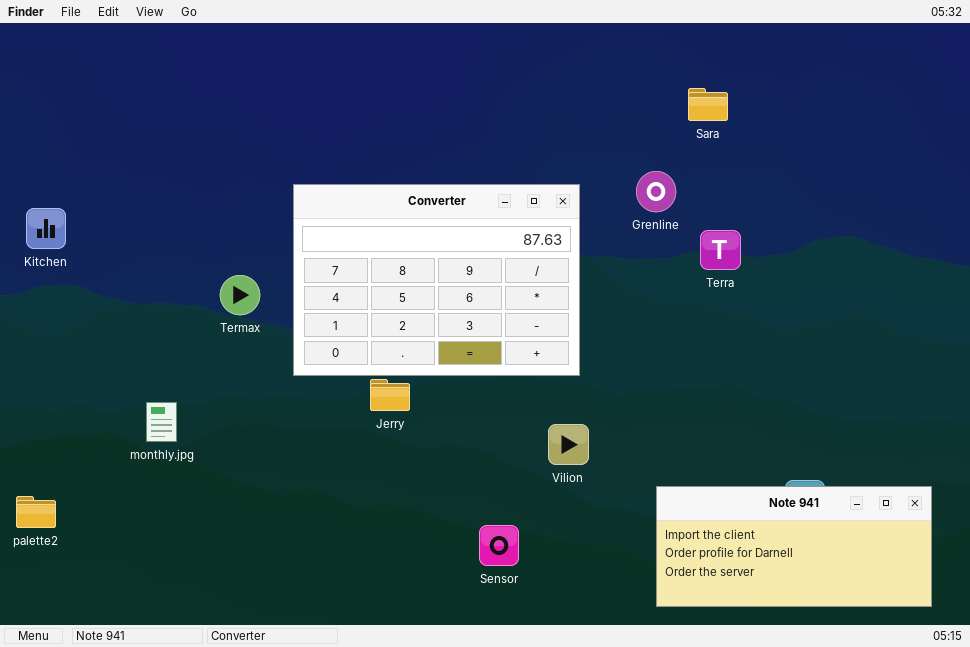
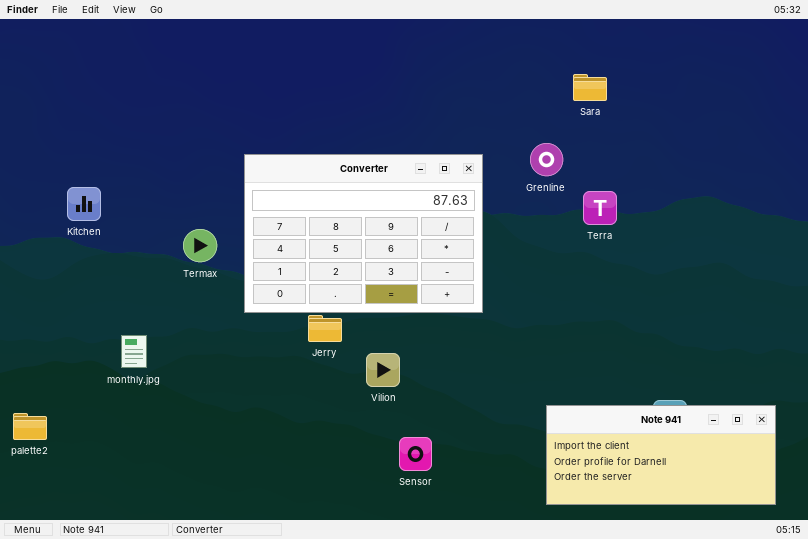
Kitchen: [26,208,66,249] -> [67,187,101,221], moved
Vilion: [548,424,589,465] -> [366,353,400,387], moved

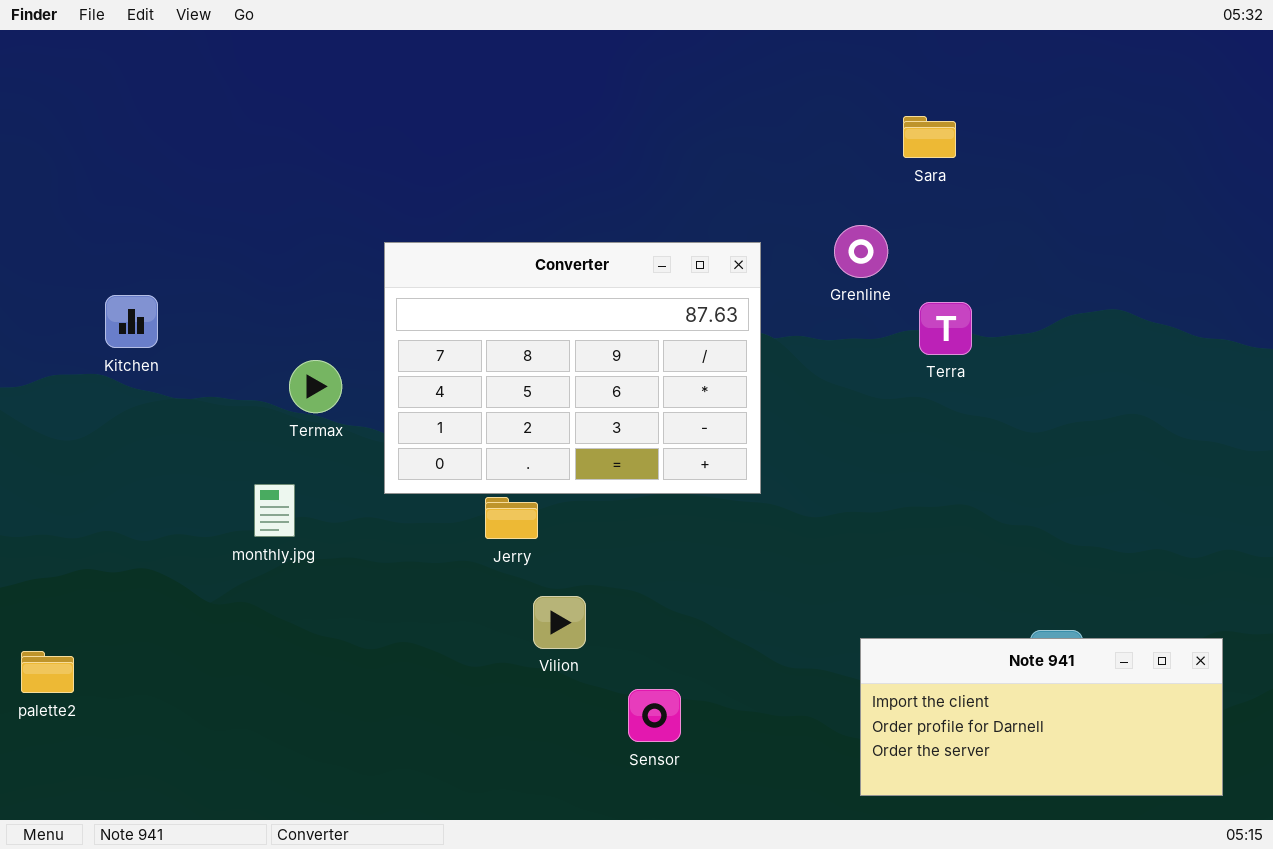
monthly.jpg: [121,335,147,368] -> [254,484,295,537], moved
Vilion: [366,353,400,387] -> [533,596,586,649], moved

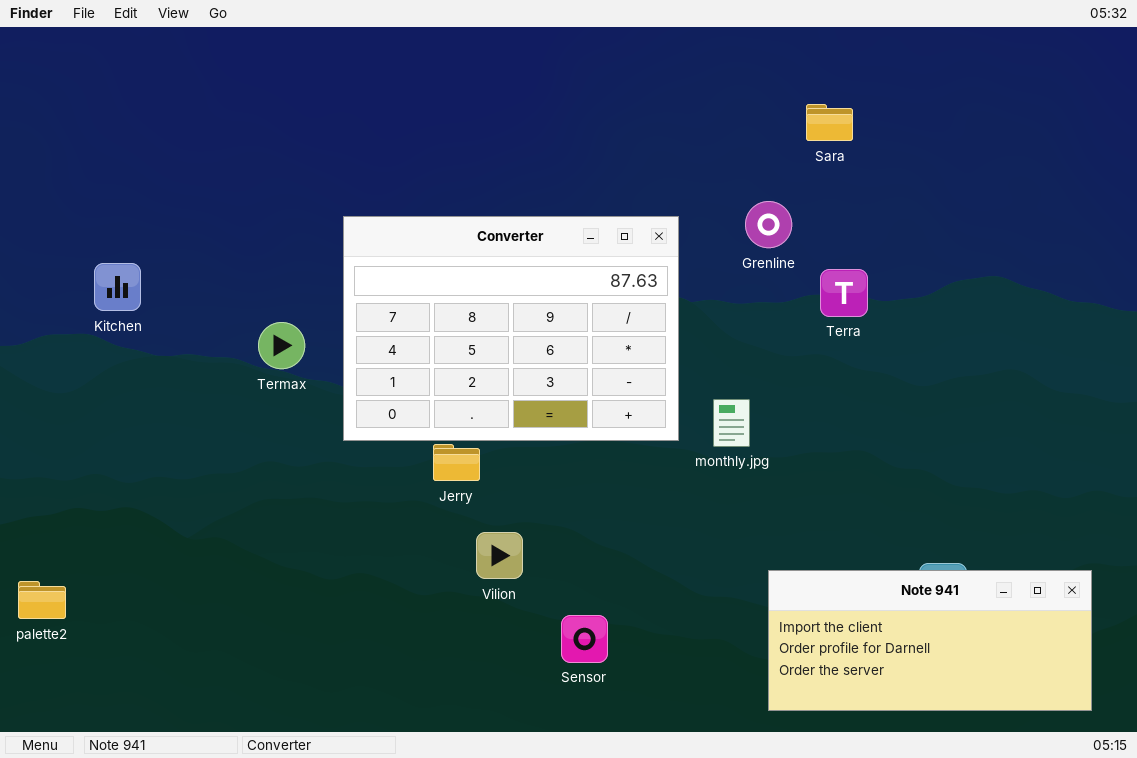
monthly.jpg: [254,484,295,537] -> [713,399,750,447], moved

